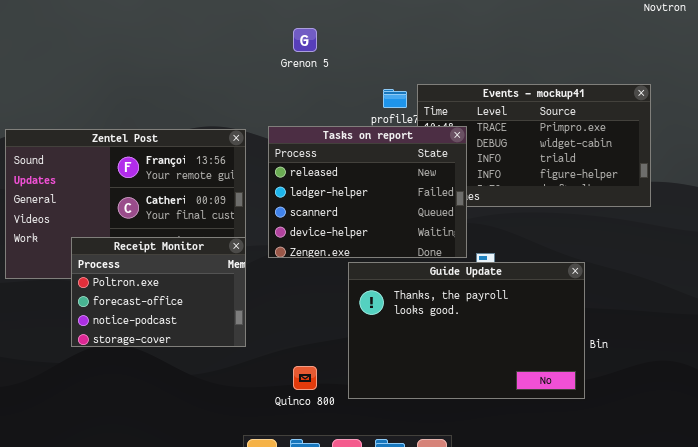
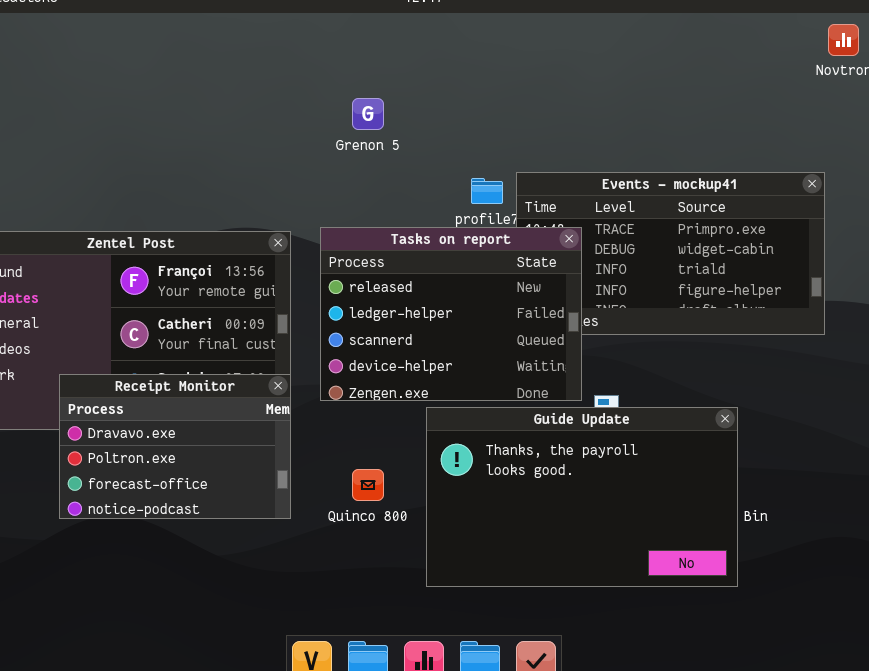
Receipt Monitor: [71,237,246,347] -> [59,374,291,519], scrolled up 1 row
Quinco 800: [293,366,317,390] -> [352,469,384,501], moved

